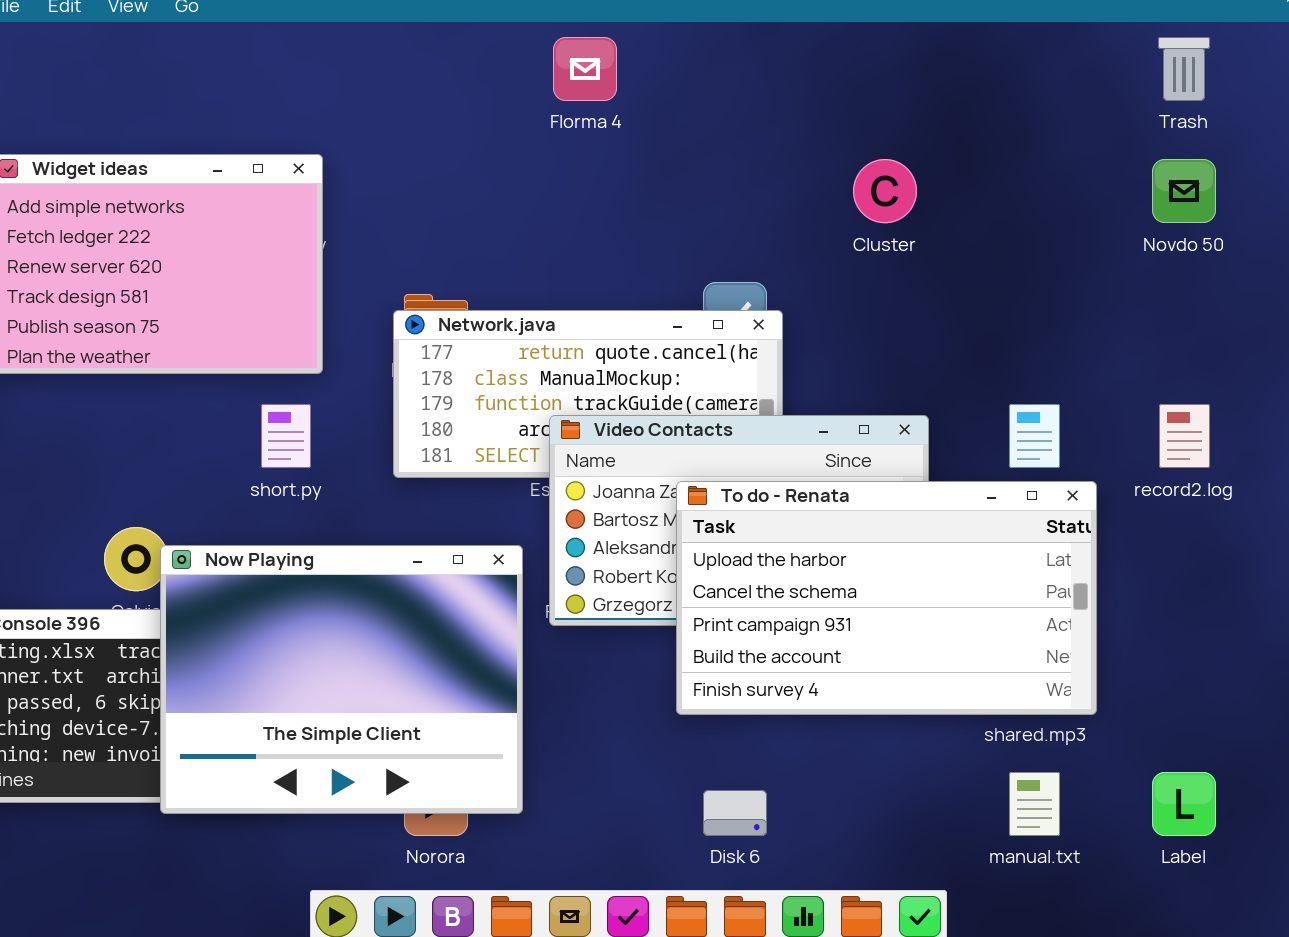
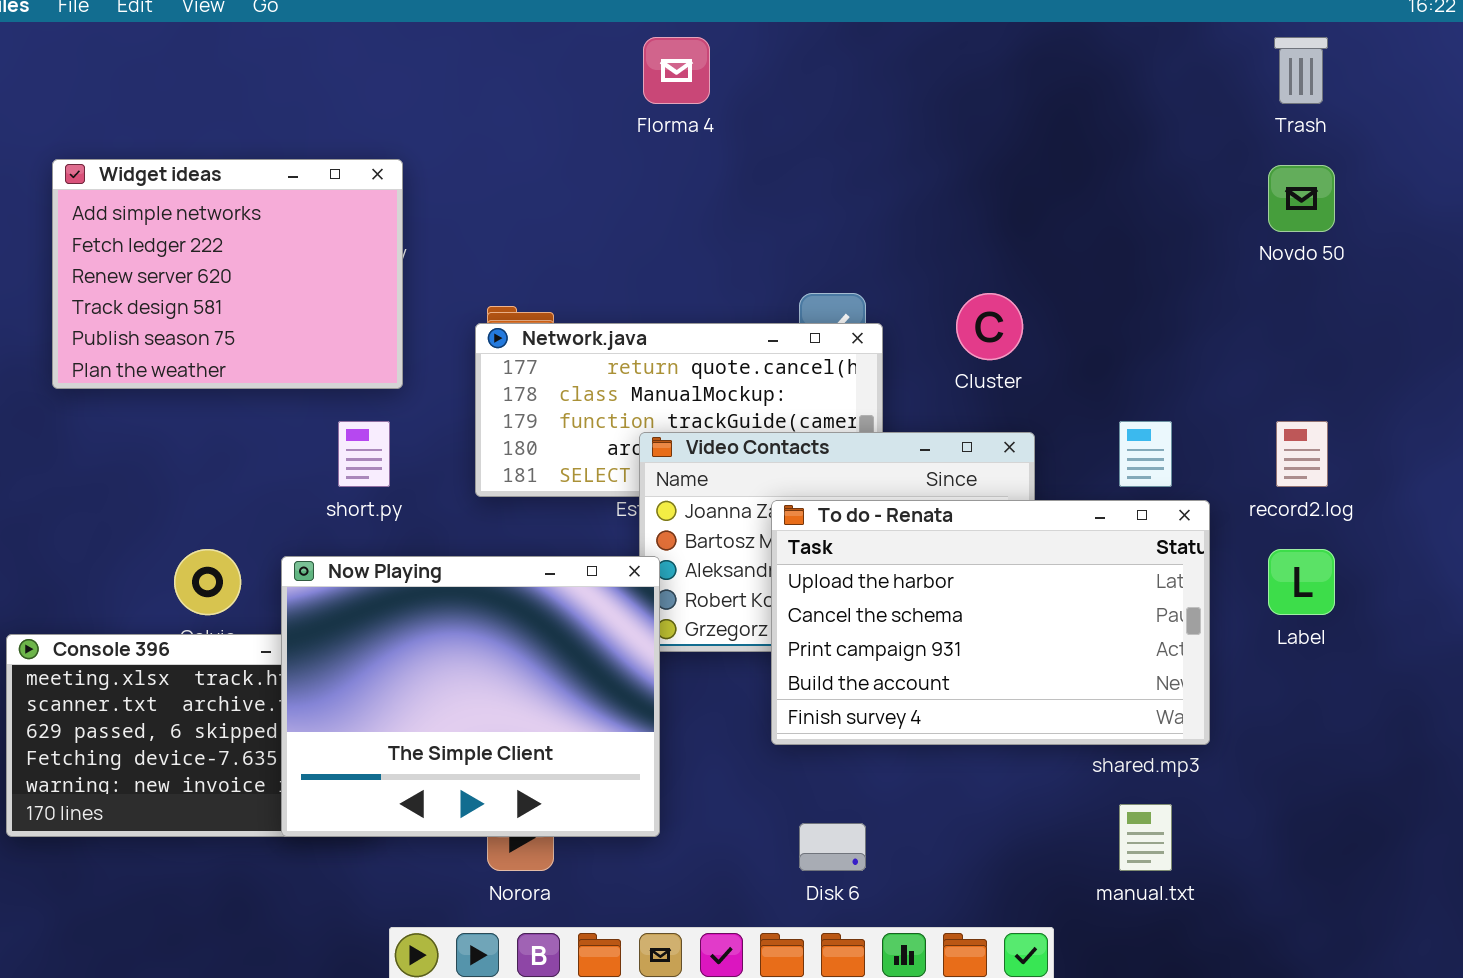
Cluster: [853,159,917,223] -> [956,293,1023,360], moved
Now Playing: [160,545,523,814] -> [281,556,660,837], moved
Label: [1152,772,1216,836] -> [1268,549,1335,615], moved

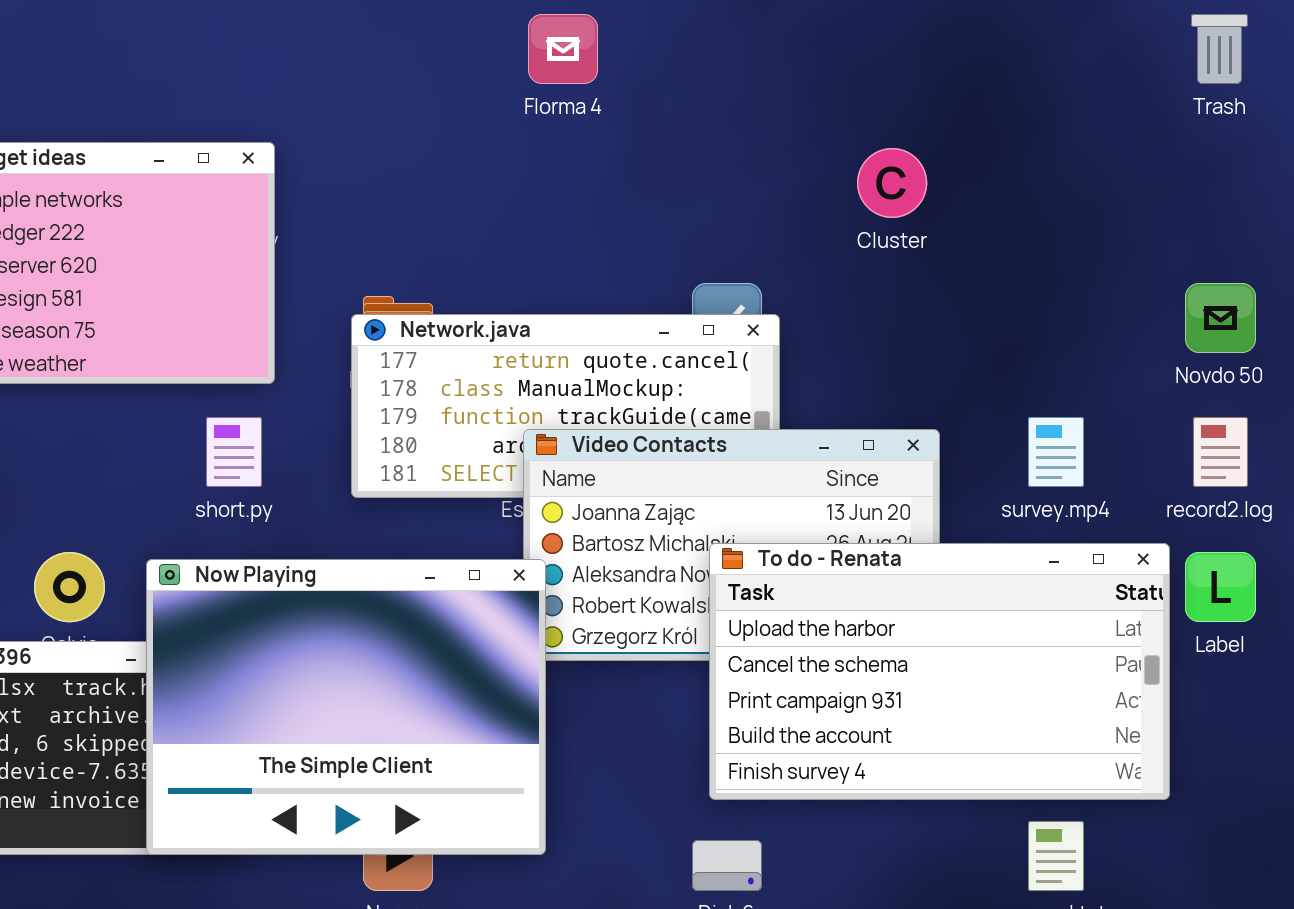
Novdo 50: [1268,165,1335,232] -> [1185,283,1256,353], moved
Cluster: [956,293,1023,360] -> [857,148,927,218], moved
To do - Renata: [771,500,1210,745] -> [709,543,1170,800], moved

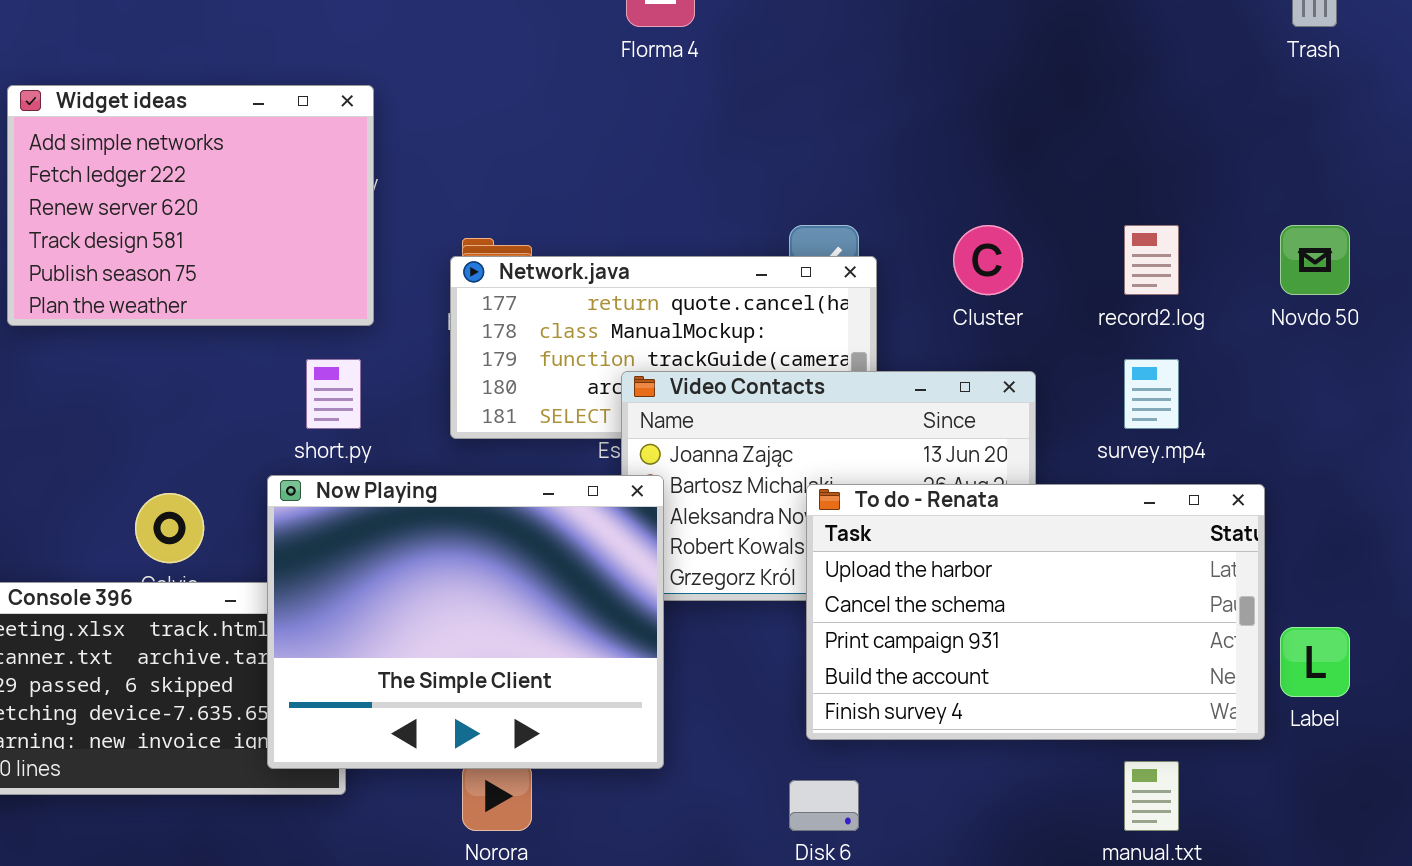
Cluster: [857,148,927,218] -> [953,225,1023,295], moved
record2.log: [1193,417,1248,487] -> [1124,225,1179,295], moved
Label: [1185,552,1256,622] -> [1280,627,1350,697], moved
Now Playing: [146,559,546,855] -> [267,475,664,769], moved

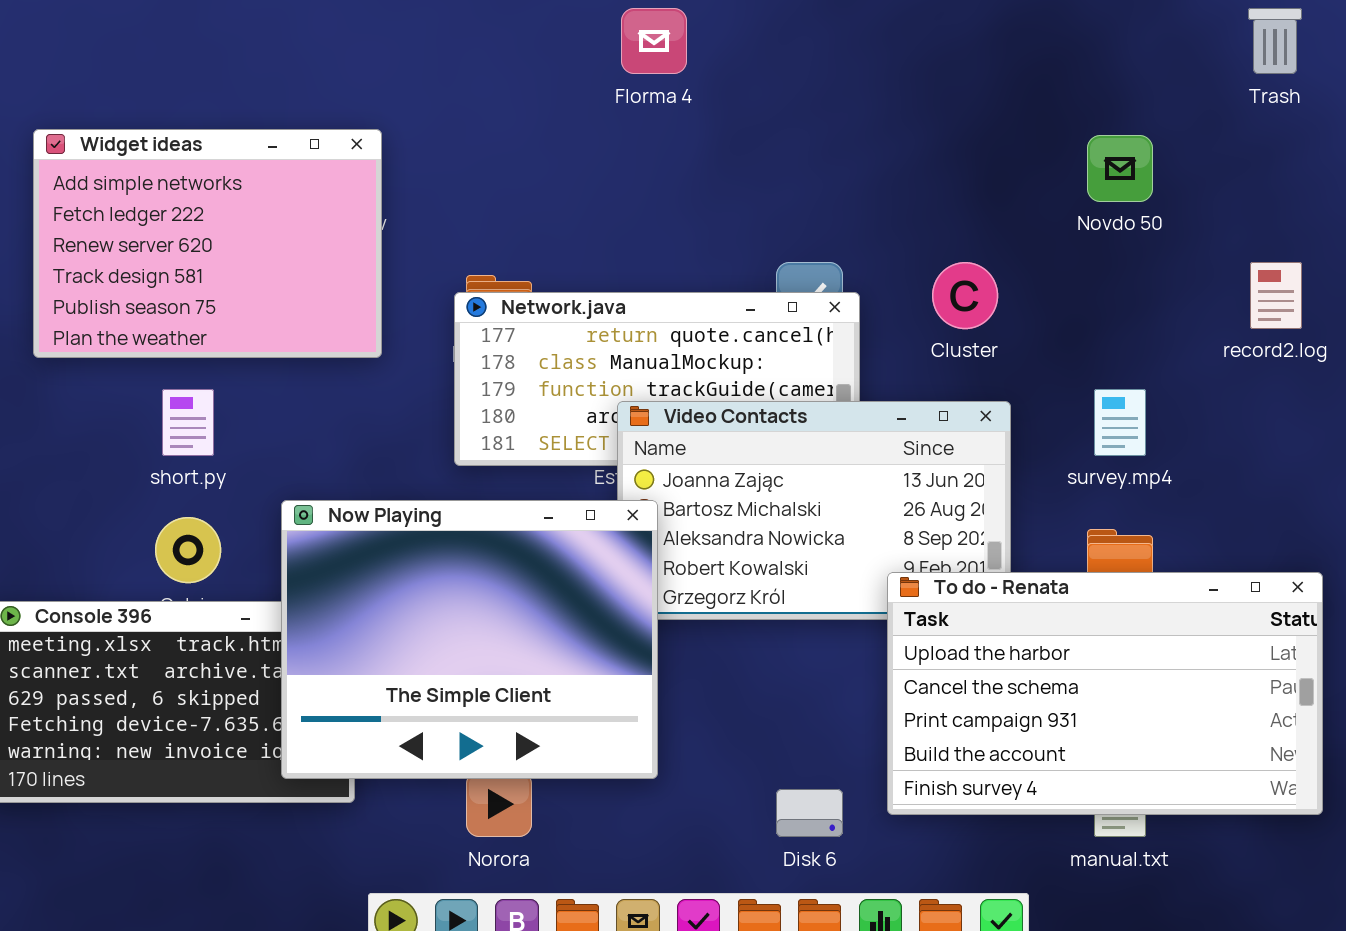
record2.log: [1124,225,1179,295] -> [1250,262,1302,329], moved
Novdo 50: [1280,225,1350,295] -> [1087,135,1153,202], moved
short.py: [306,359,361,429] -> [162,389,214,456], moved
To do - Renata: [806,484,1265,740] -> [887,572,1323,815], moved

